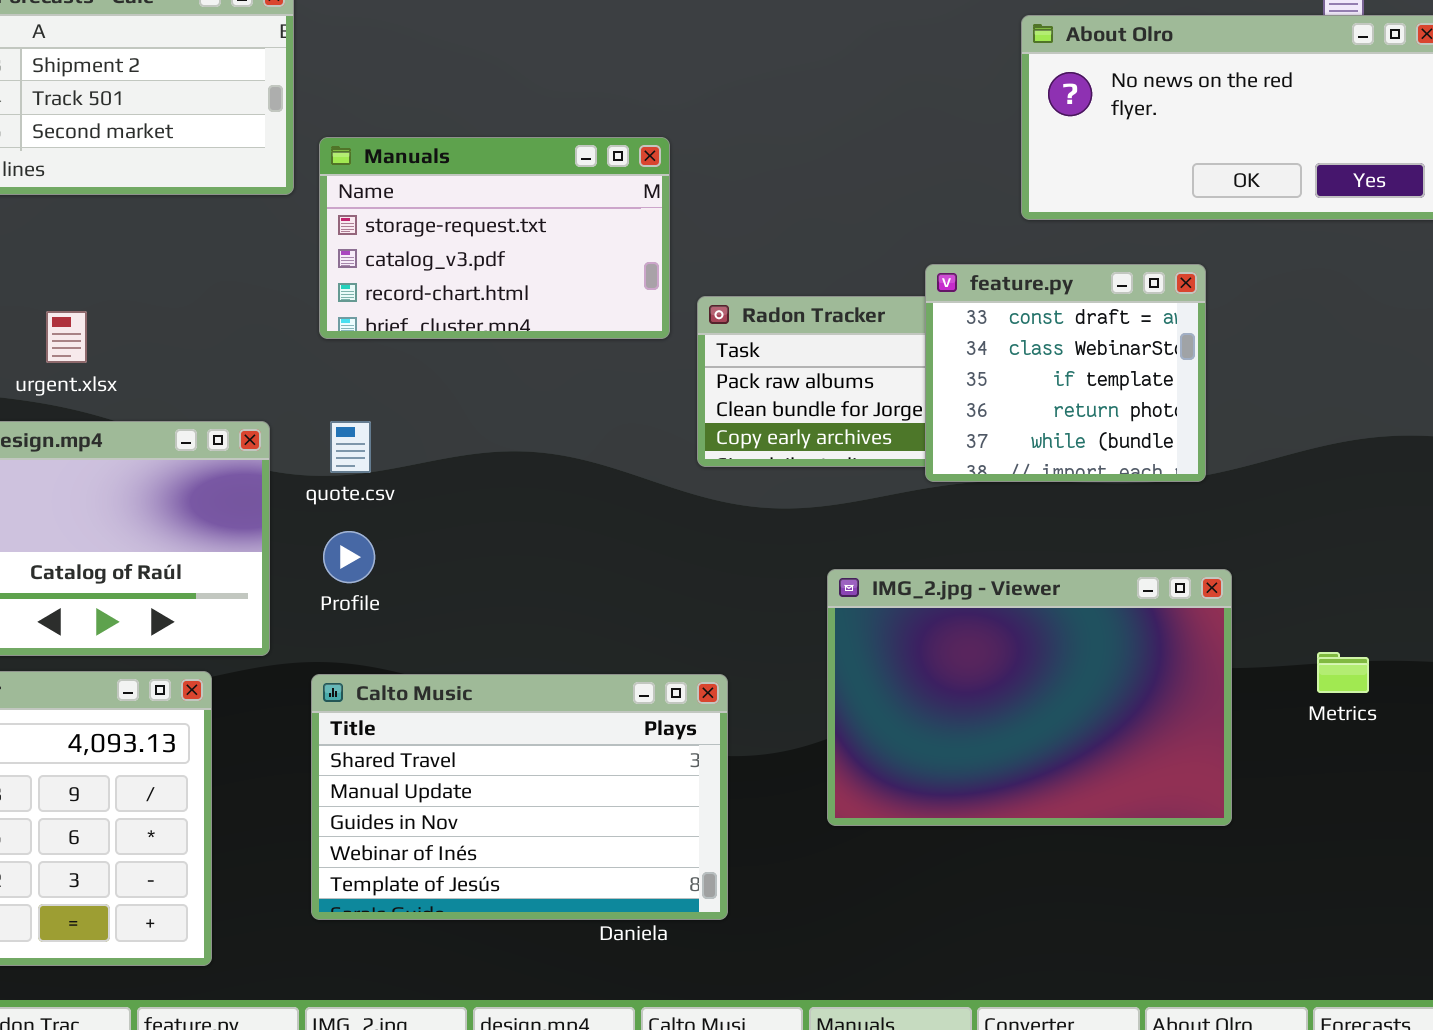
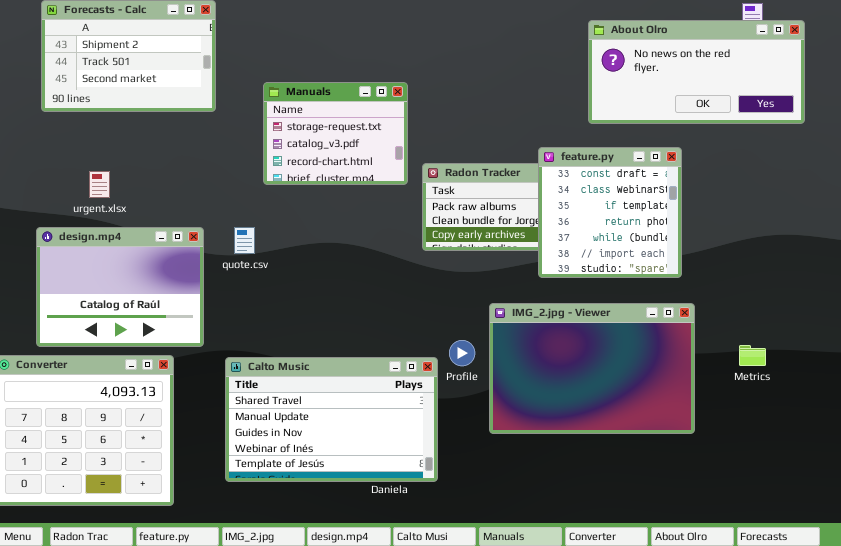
Manuals: [319,137,670,339] -> [263,82,408,185], resized
feature.py: [925,264,1206,482] -> [538,147,682,278], resized
Profile: [323,531,375,583] -> [449,340,475,366], moved

